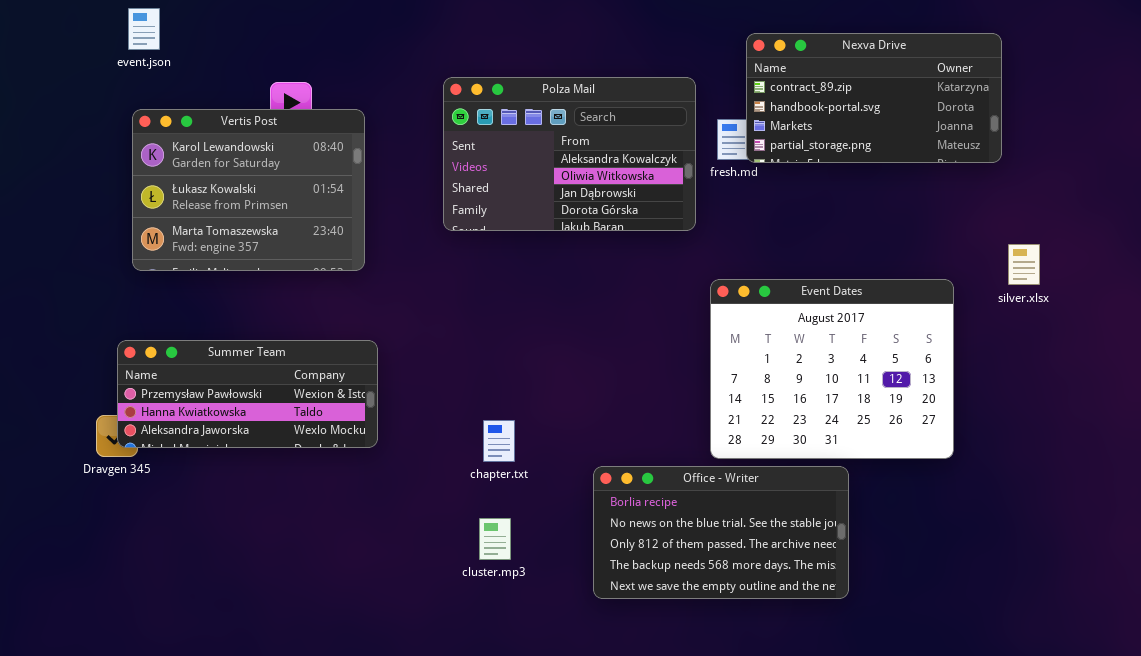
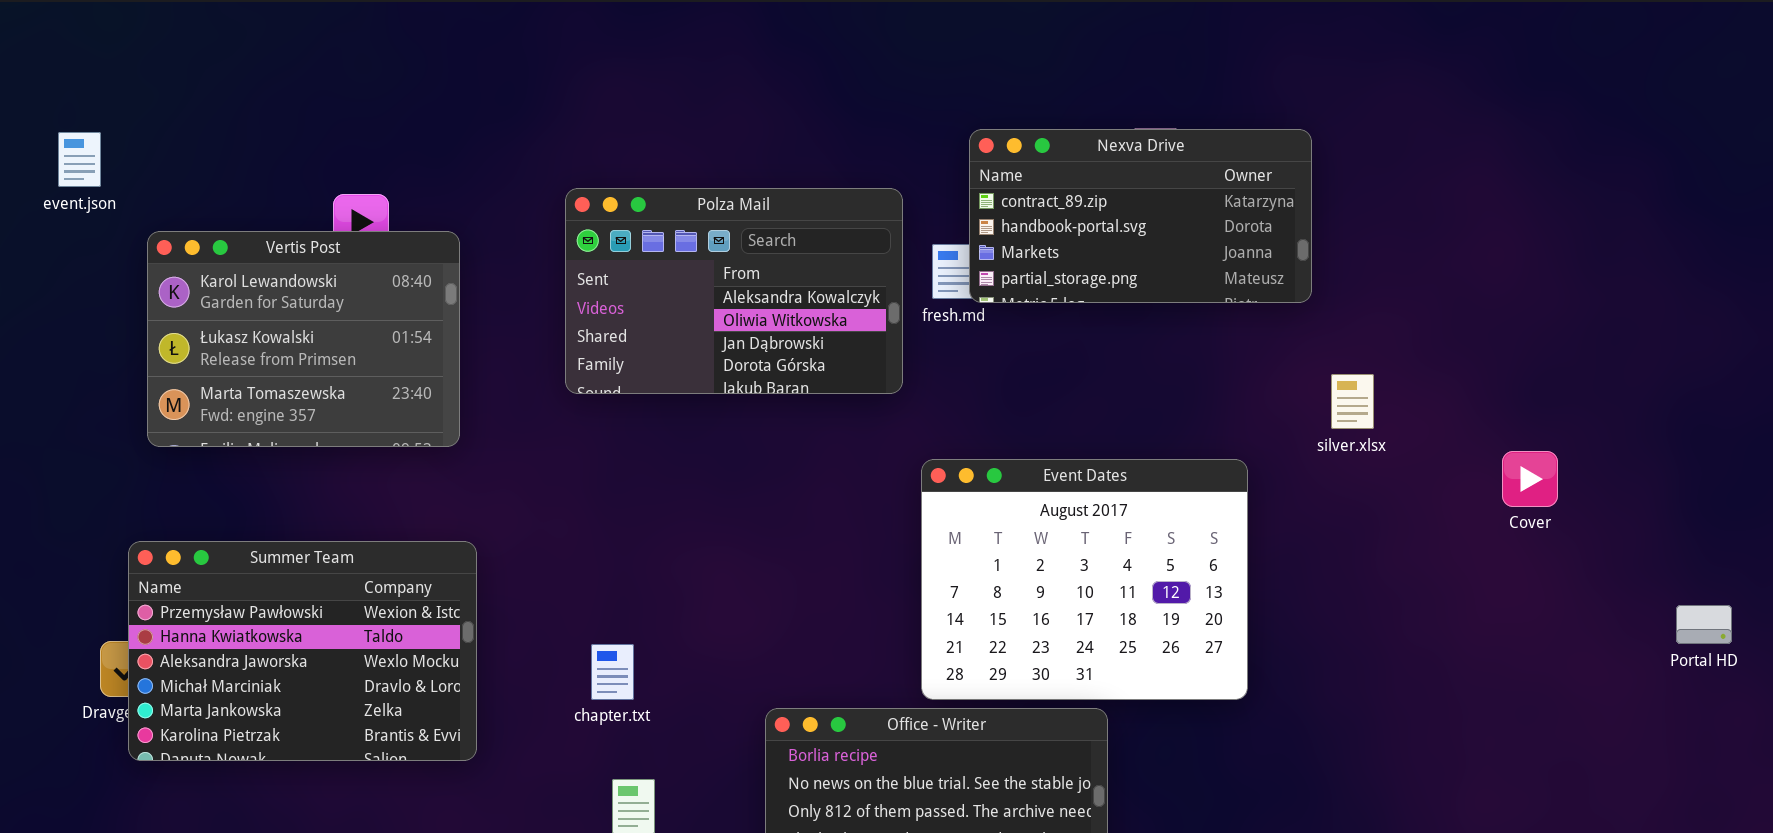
event.json: [128,8,160,50] -> [58,132,101,187], moved
silver.xlsx: [1008,244,1040,285] -> [1331,374,1374,429], moved
Summer Team: [117,340,378,448] -> [128,541,477,761], resized
chapter.txt: [483,420,515,462] -> [591,644,634,700], moved

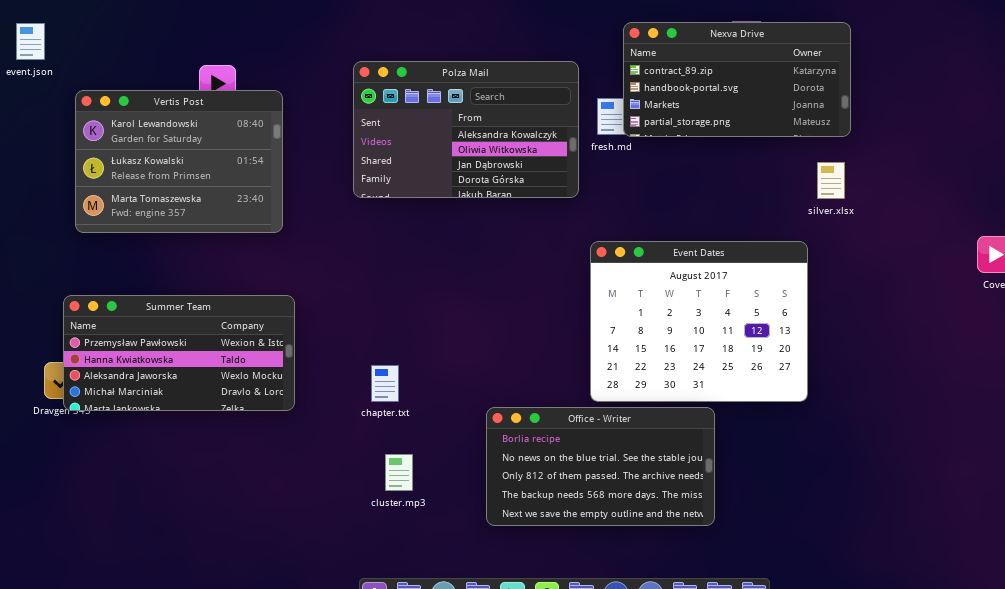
silver.xlsx: [1331,374,1374,429] -> [817,162,845,199], moved
Summer Team: [128,541,477,761] -> [63,295,295,411], resized

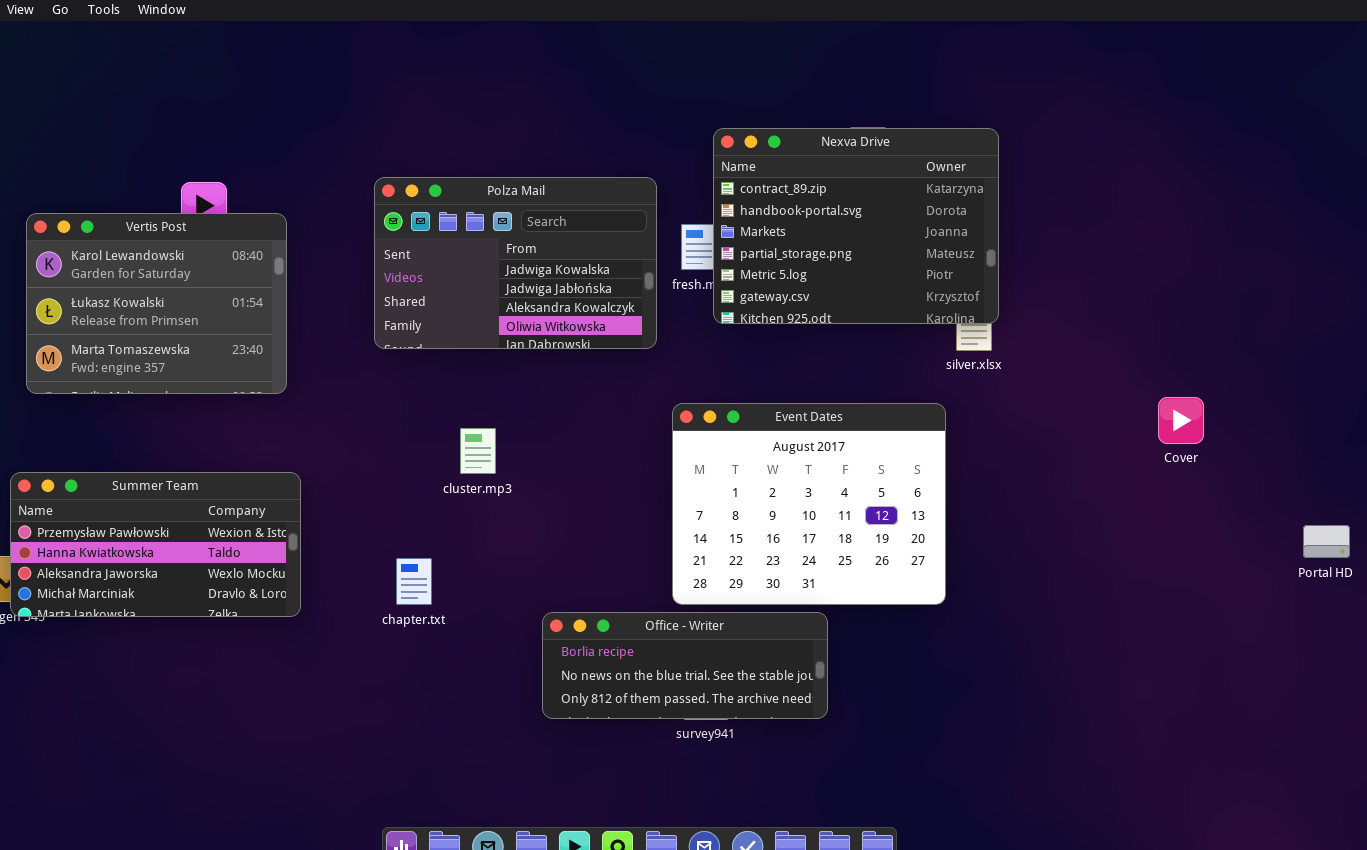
Nexva Drive: [623,22,851,137] -> [713,128,999,324], resized
Polza Mail: [353,61,579,198] -> [374,177,657,349], scrolled up 2 rows
Office - Writer: [486,407,715,526] -> [542,612,828,719], resized
cluster.mp3: [385,454,413,491] -> [460,428,496,474], moved

